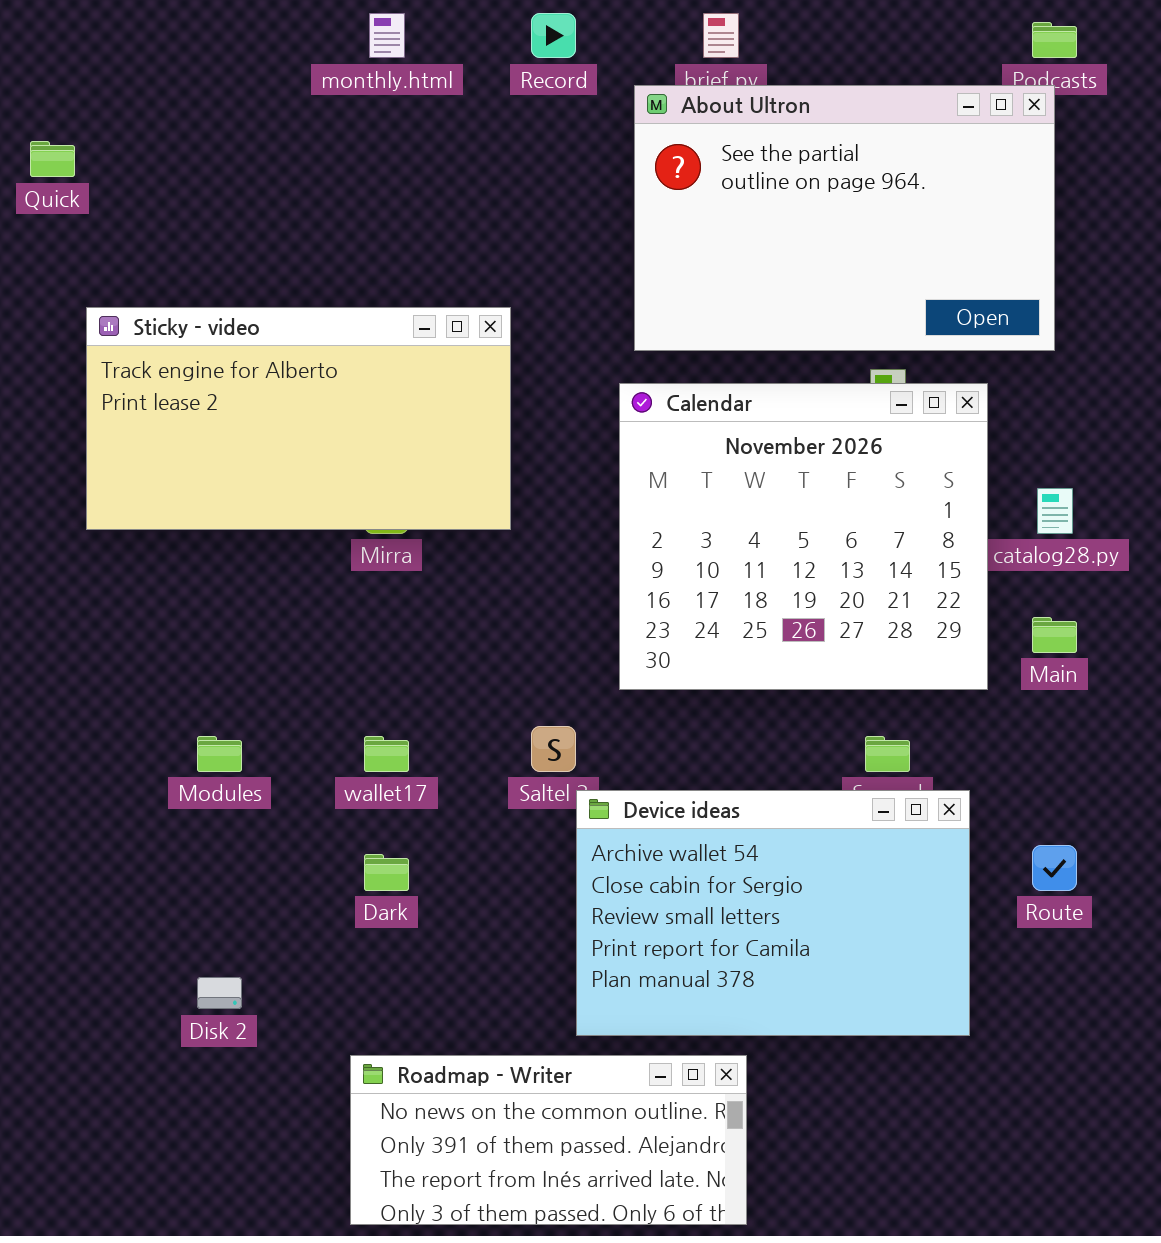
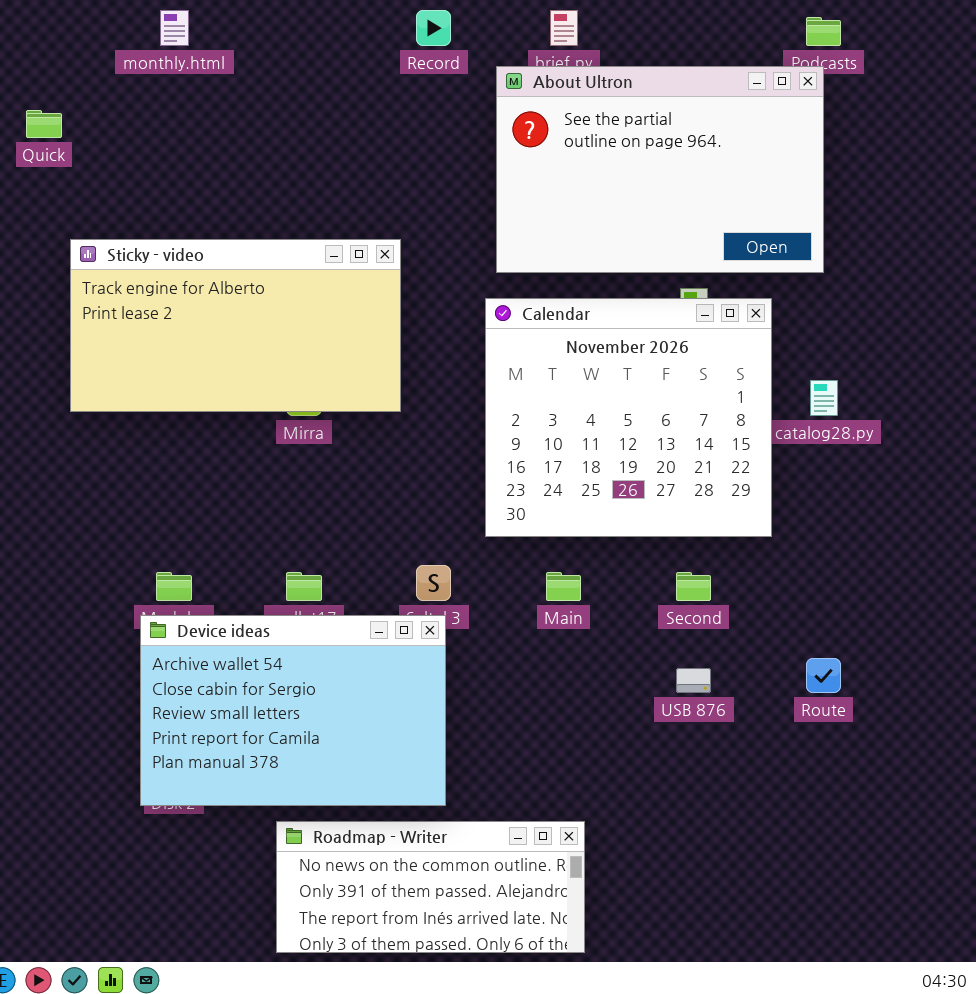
monthly.html: [369,13,405,58] -> [160,10,189,46], moved
Main: [1032,617,1077,653] -> [546,572,581,601], moved
Device ideas: [576,790,970,1036] -> [140,615,446,806], moved

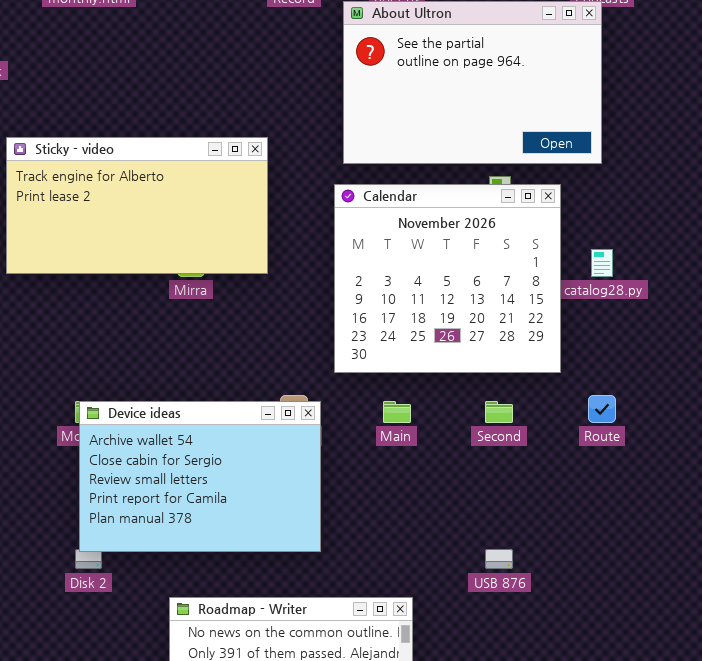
Device ideas: [140,615,446,806] -> [79,401,321,552], moved
Route: [806,658,841,693] -> [588,395,616,423], moved
USB 876: [676,668,711,693] -> [485,549,513,569], moved

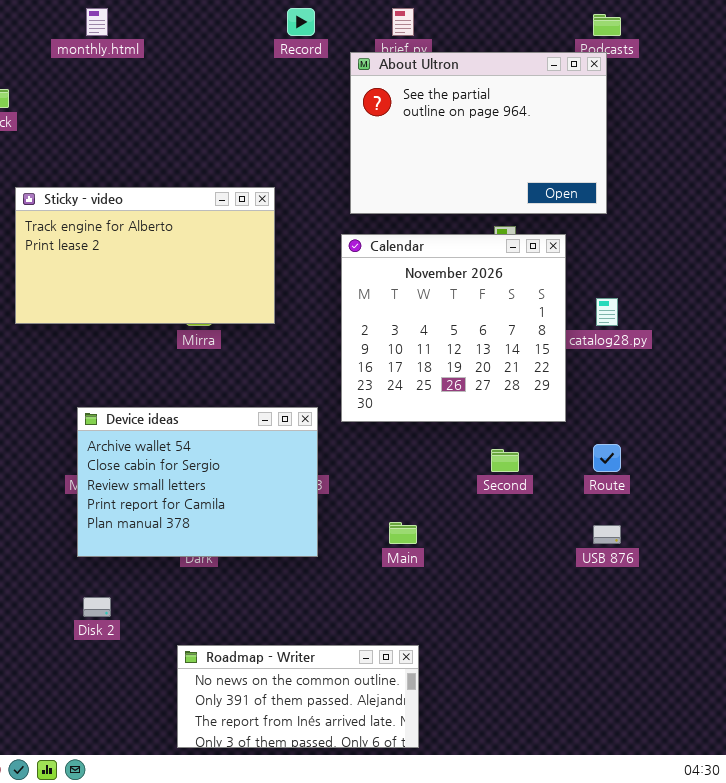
Device ideas: [79,401,321,552] -> [77,407,318,557], moved
Main: [383,401,411,423] -> [389,522,417,544], moved
USB 876: [485,549,513,569] -> [593,525,621,544], moved

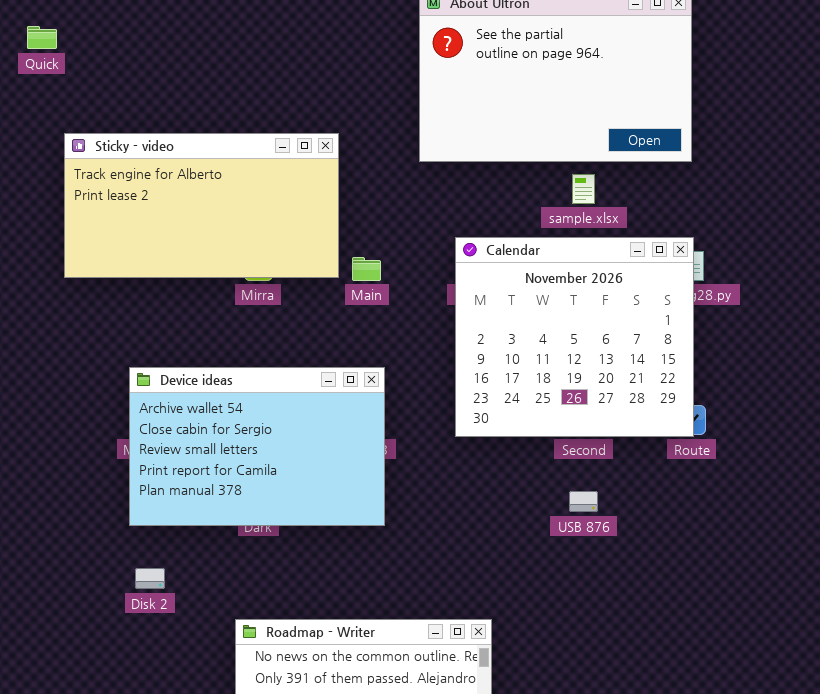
Calendar: [341,234,566,422] -> [455,237,694,437], moved
Main: [389,522,417,544] -> [352,257,381,281], moved
USB 876: [593,525,621,544] -> [569,491,598,512], moved

